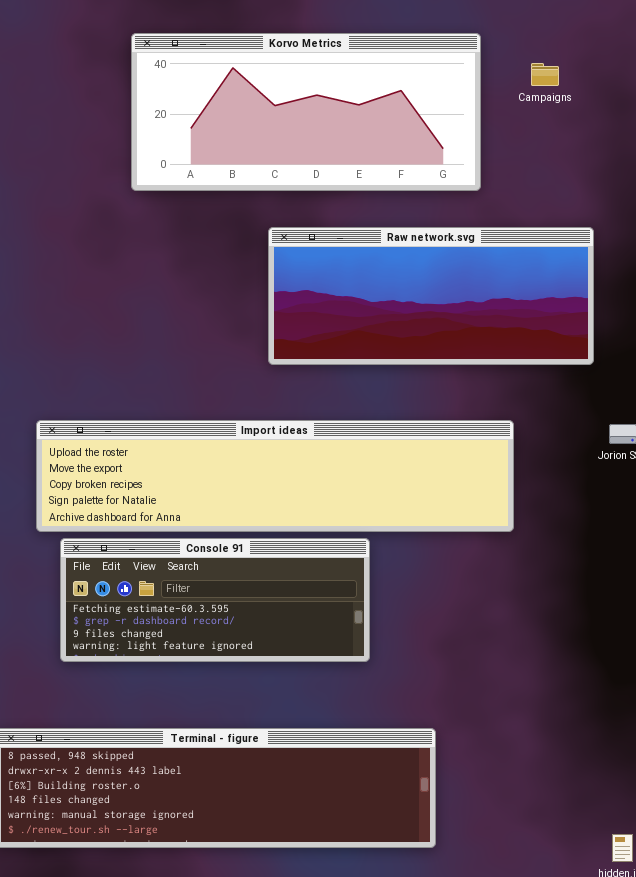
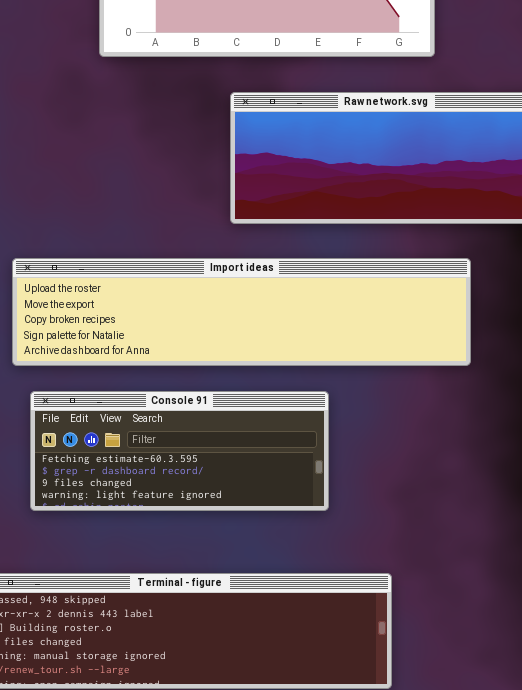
Import ideas: [36,420,514,532] -> [12,258,471,366], moved

